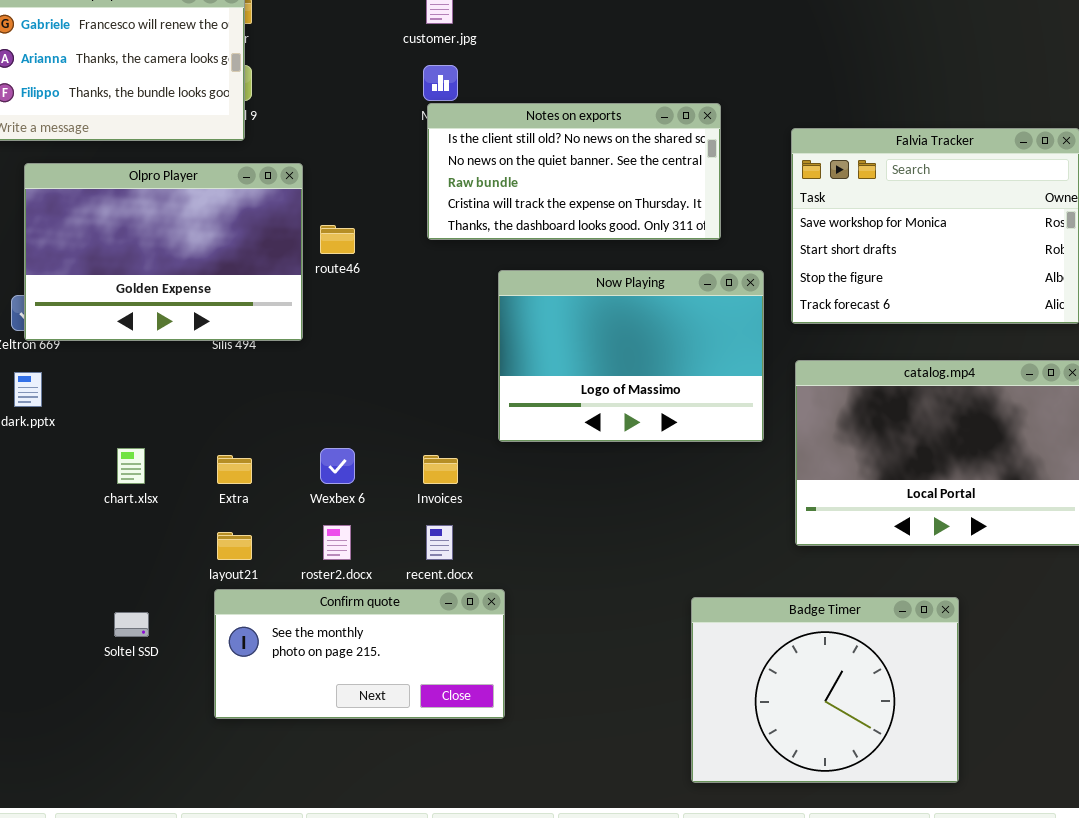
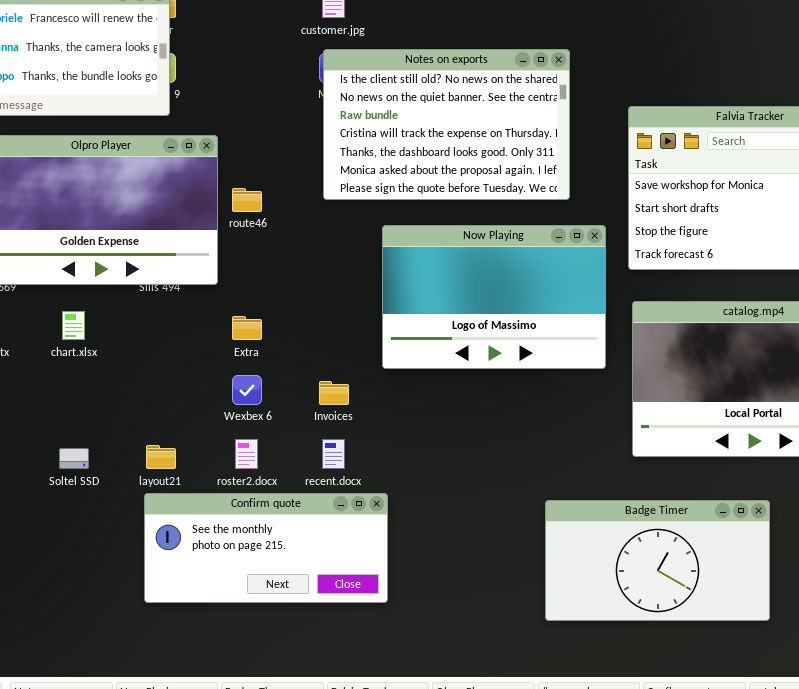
Notes on exports: [427,103,721,240] -> [323,49,570,200], resized
chart.xlsx: [117,448,145,484] -> [62,311,85,340], moved
Extra: [217,455,252,484] -> [232,316,262,340], moved
Badge Timer: [691,597,959,783] -> [545,500,770,621], resized
Soltel SSD: [114,612,149,637] -> [59,448,89,469], moved

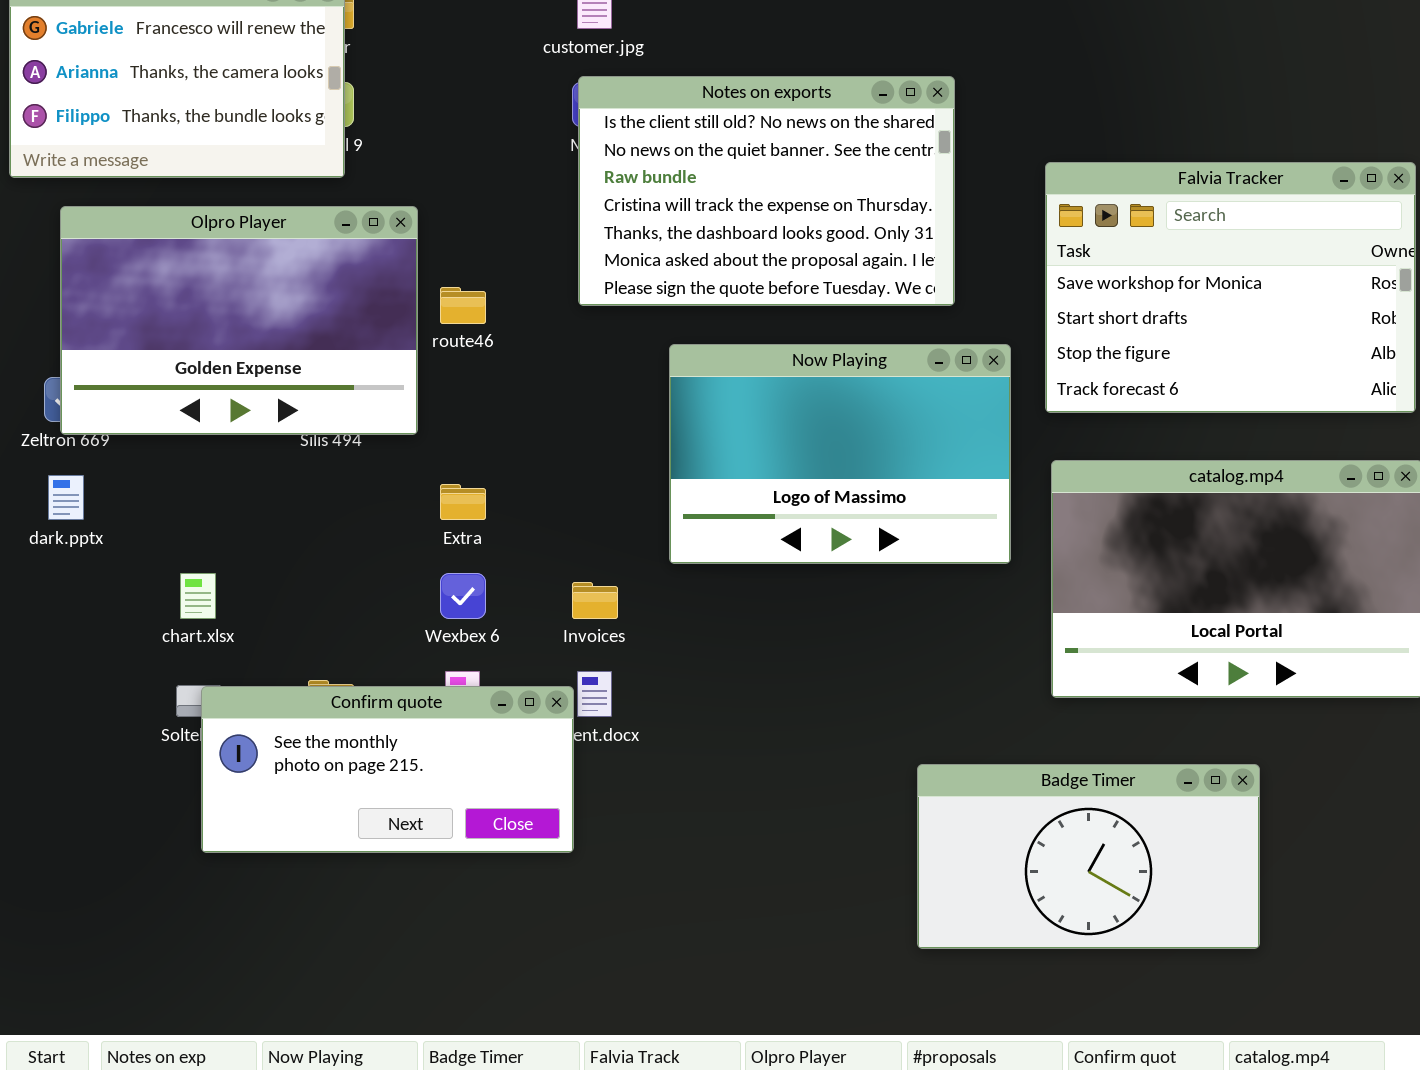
chart.xlsx: [62,311,85,340] -> [180,573,216,619], moved
Confirm quote: [144,493,388,603] -> [201,686,574,853], moved

